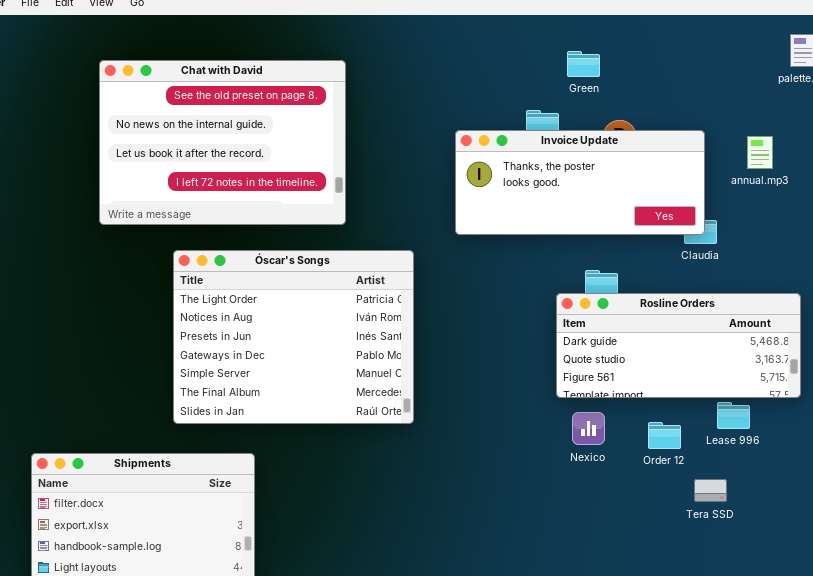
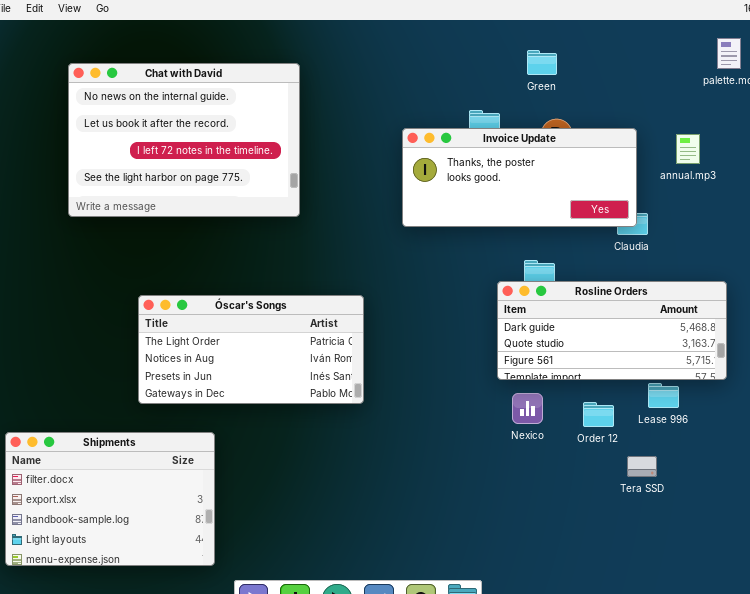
Green: [567,51,600,77] -> [527,50,557,75], moved
Chat with David: [99,60,346,225] -> [68,63,300,217], scrolled down 1 row
Óscar's Songs: [173,250,414,424] -> [138,295,364,404], resized

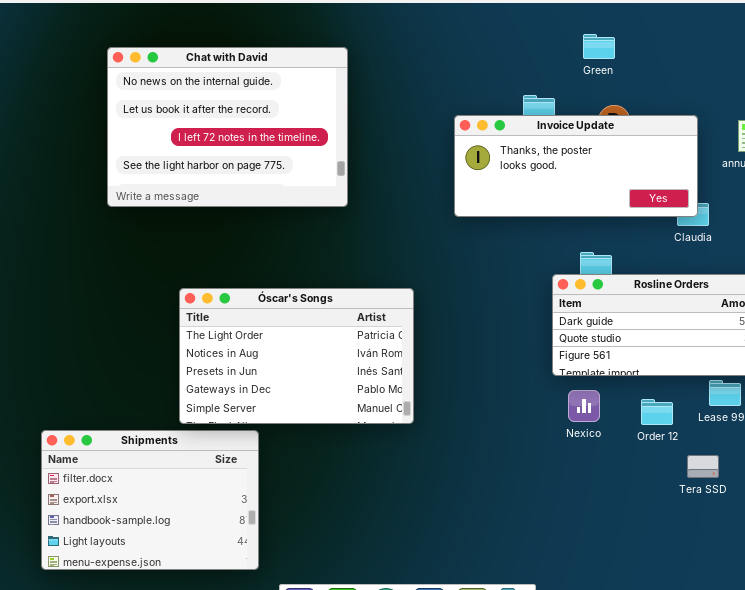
Óscar's Songs: [138,295,364,404] -> [179,288,414,424], resized

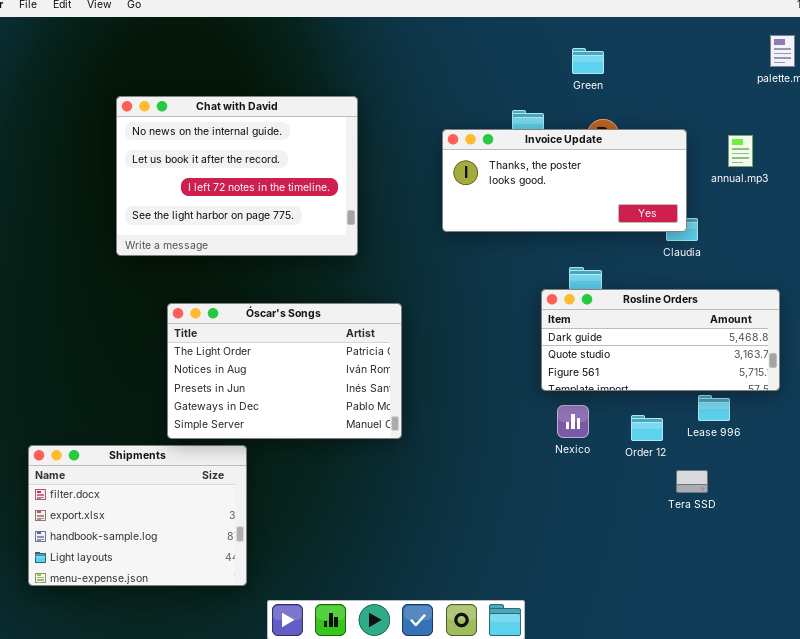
Chat with David: [107,47,348,207] -> [116,96,358,256], moved

